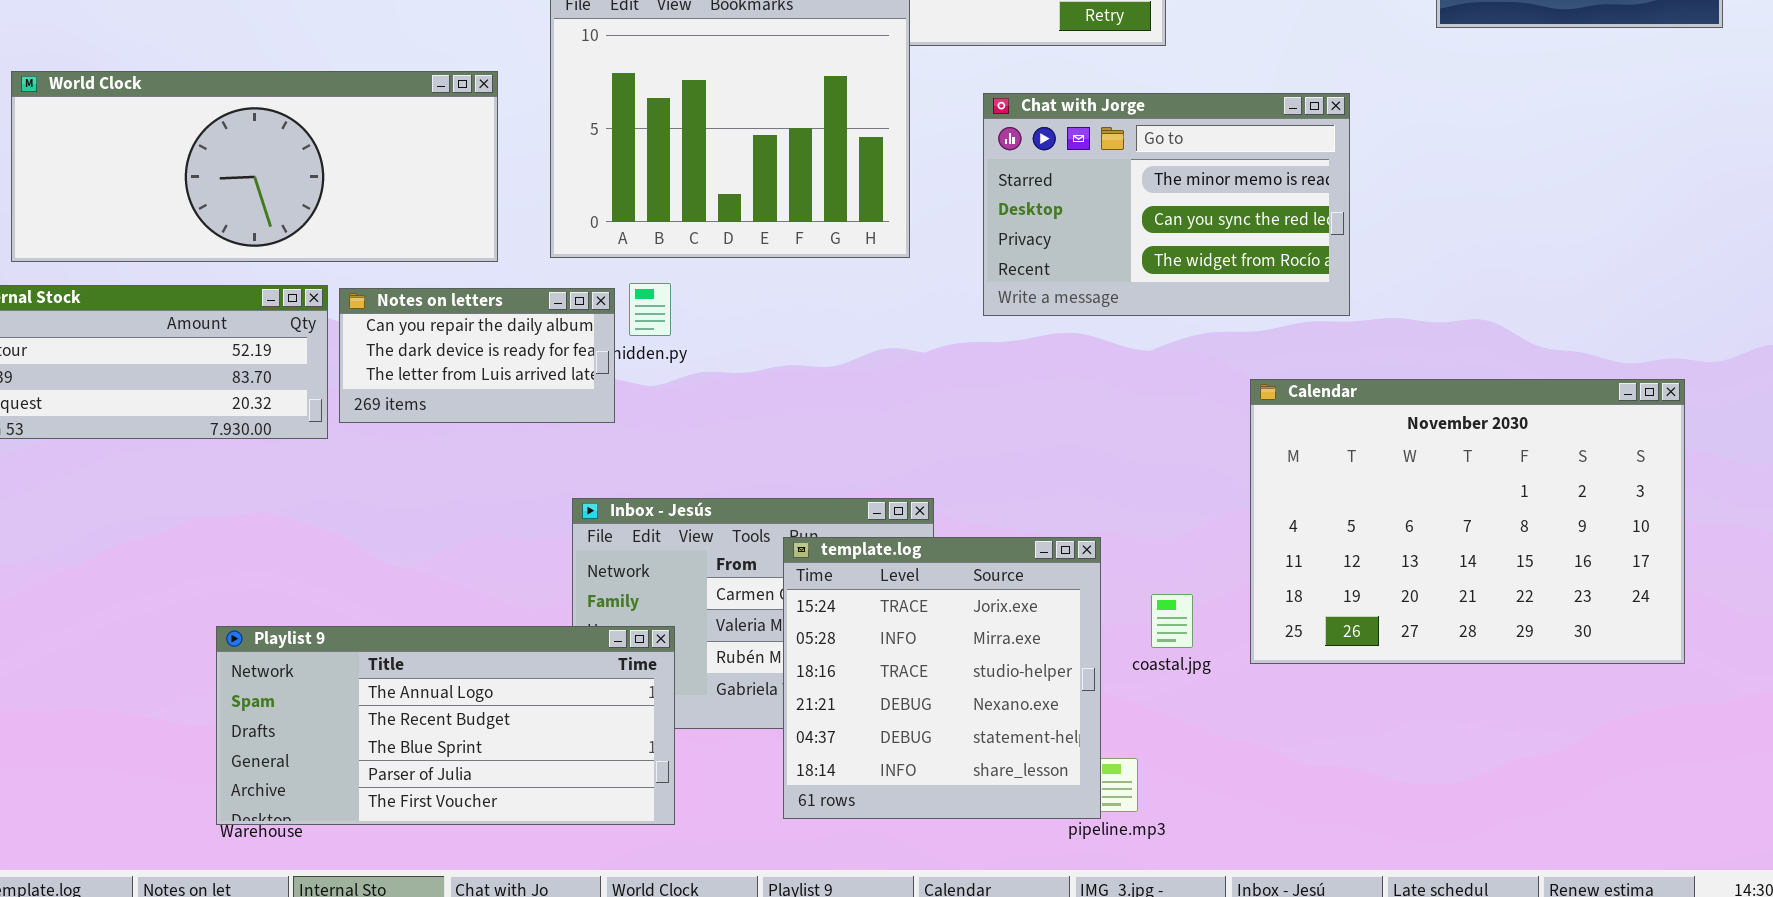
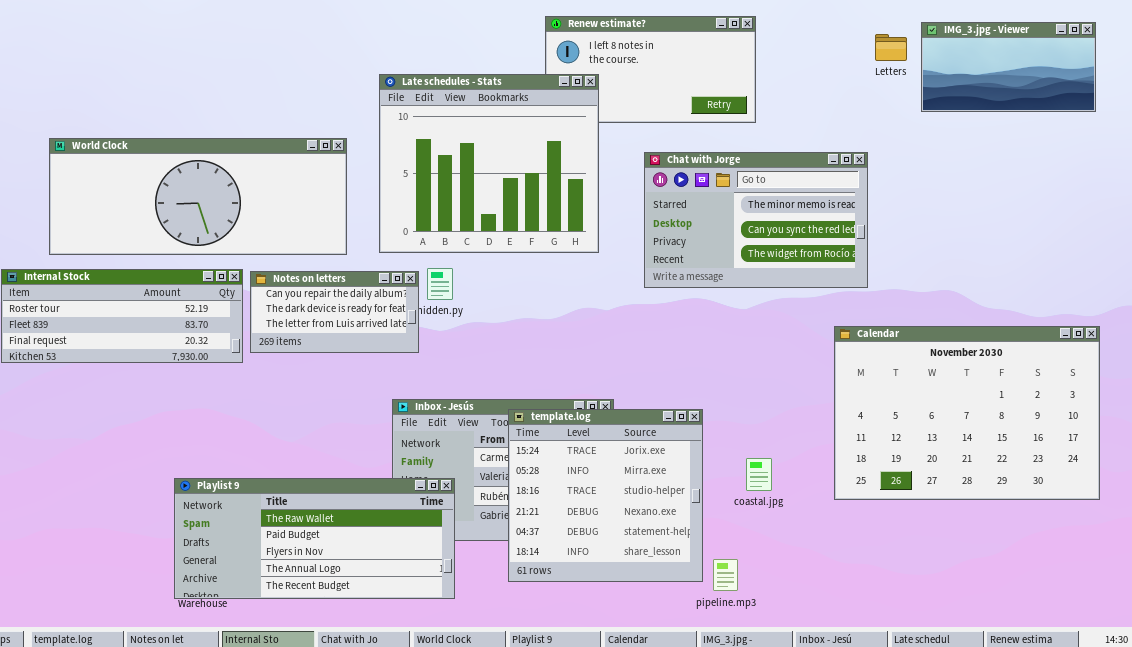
Calendar: [1250,379,1685,664] -> [834,326,1100,500], moved
template.log: [783,537,1101,819] -> [508,409,703,582], moved
Playlist 9: [216,626,675,825] -> [174,478,455,599], scrolled up 3 rows

